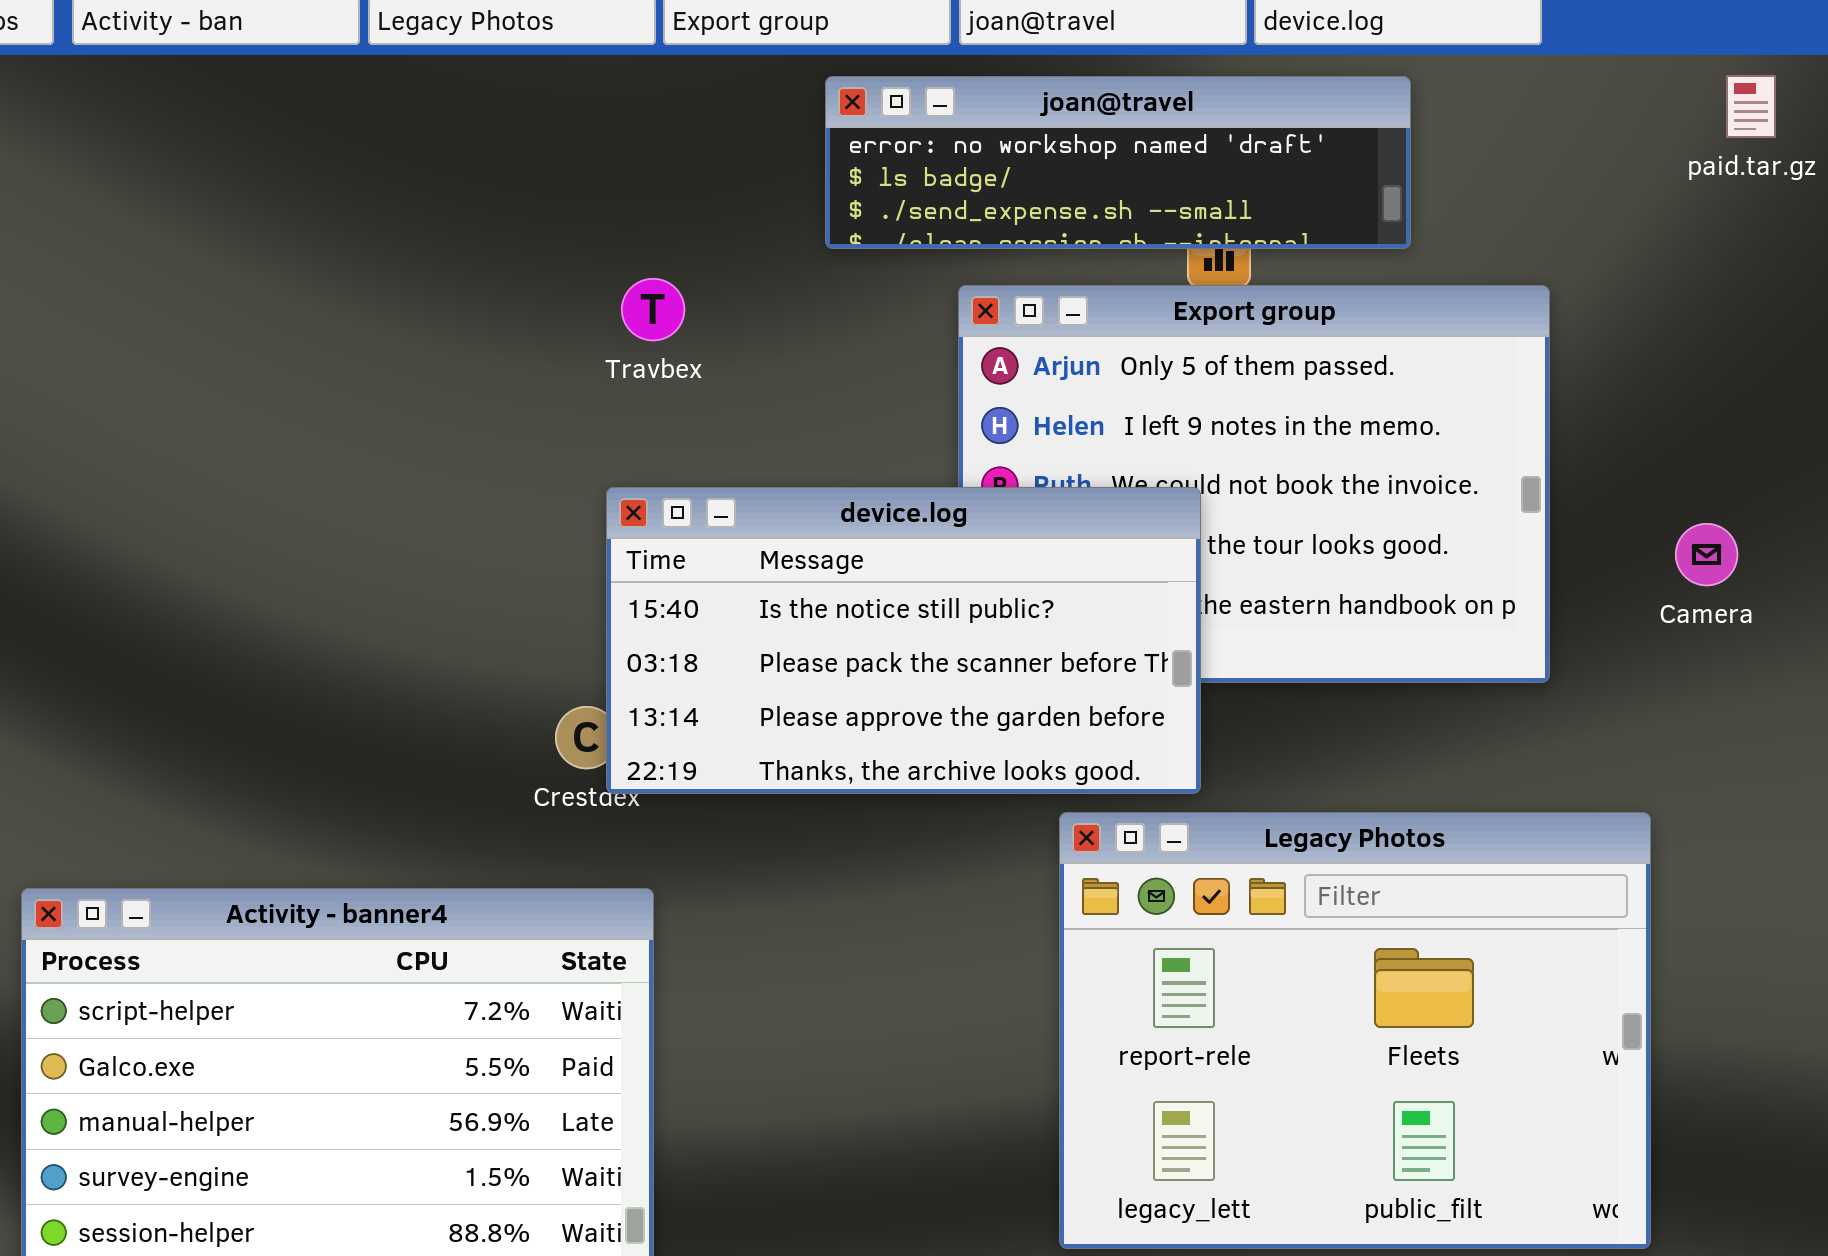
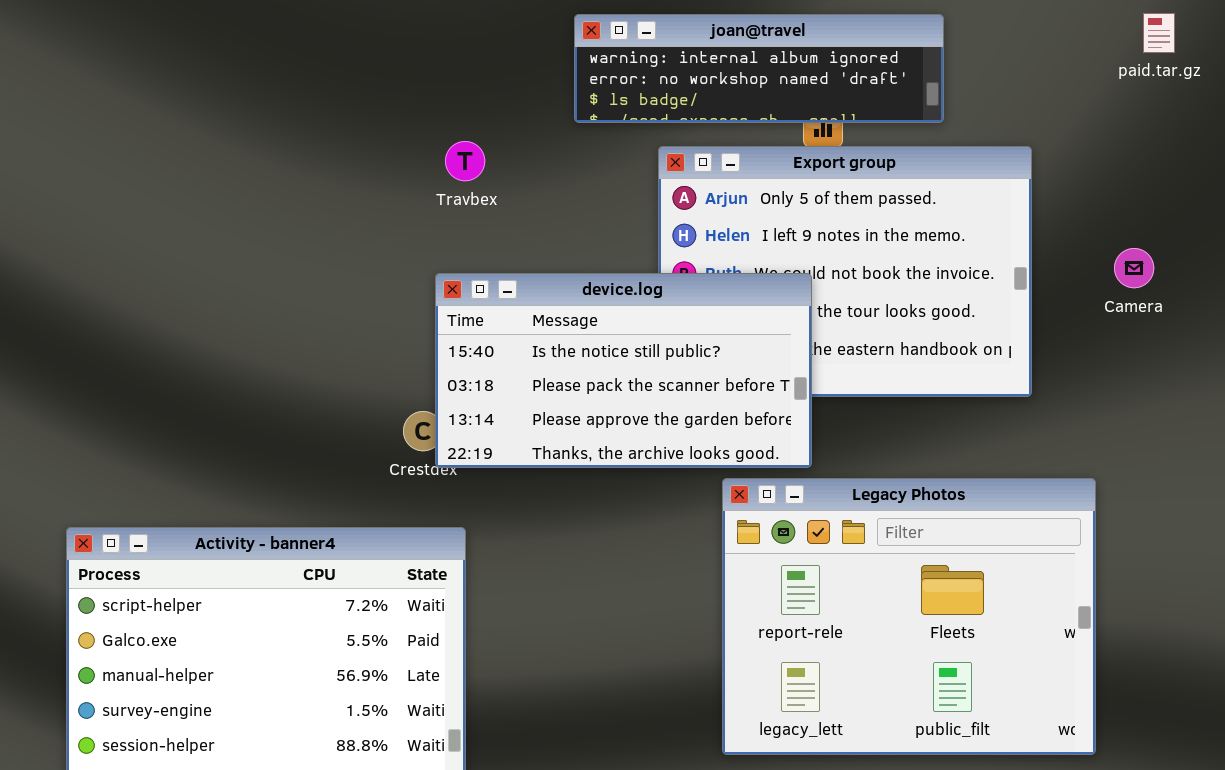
joan@travel: [825,76,1411,249] -> [574,14,944,123], scrolled up 1 row
Camera: [1675,523,1738,586] -> [1114,248,1154,288], moved

